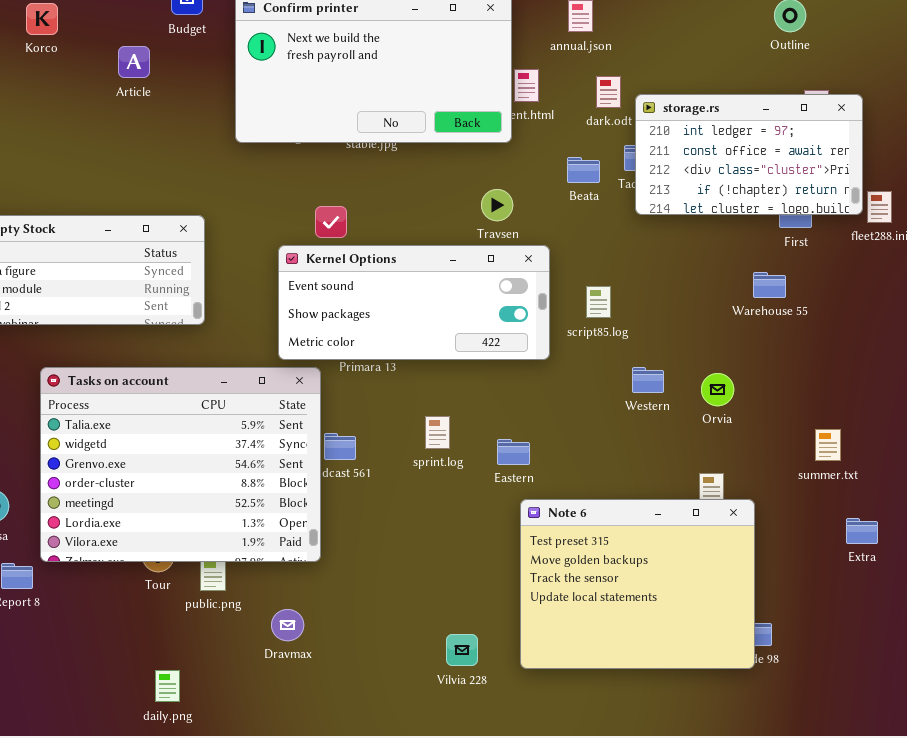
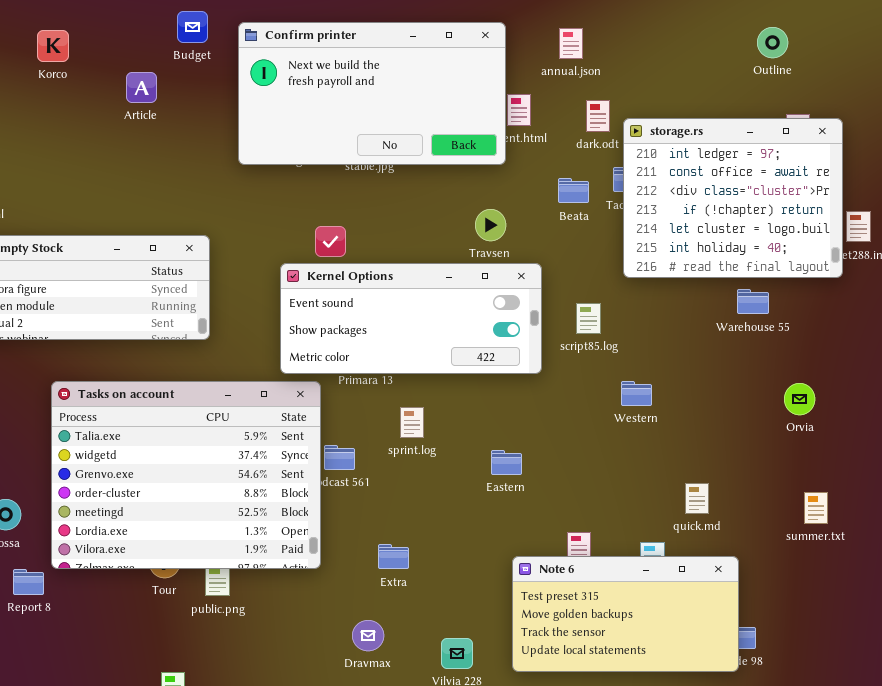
storage.rs: [635,94,863,215] -> [623,118,843,278], resized
Orvia: [701,373,734,406] -> [784,383,815,415], moved
sprint.log: [425,416,450,449] -> [400,407,424,438], moved
summer.txt: [815,429,841,461] -> [804,492,828,524], moved
Note 6: [520,499,755,669] -> [512,556,739,672], resized
Extra: [846,518,878,544] -> [378,544,409,569], moved
Dravmax: [271,609,304,641] -> [352,620,384,651], moved

